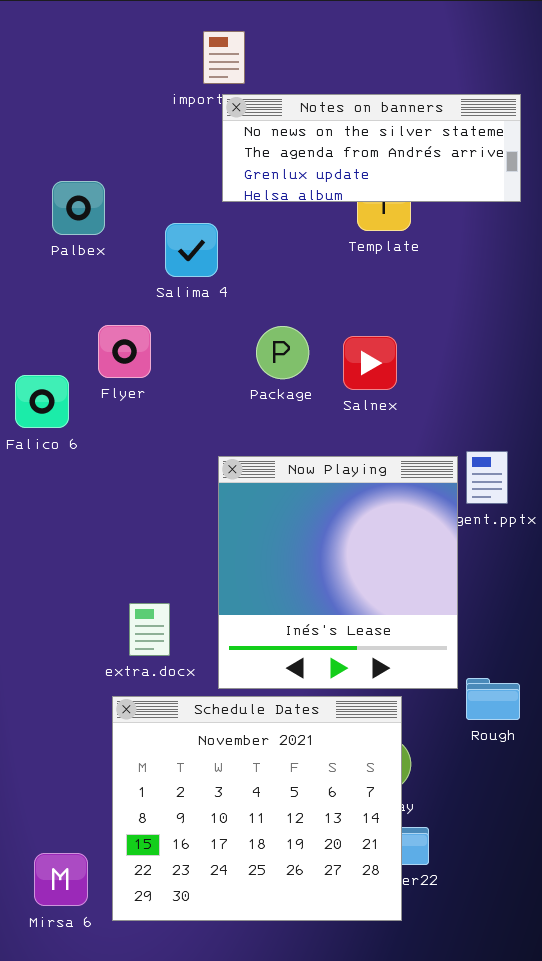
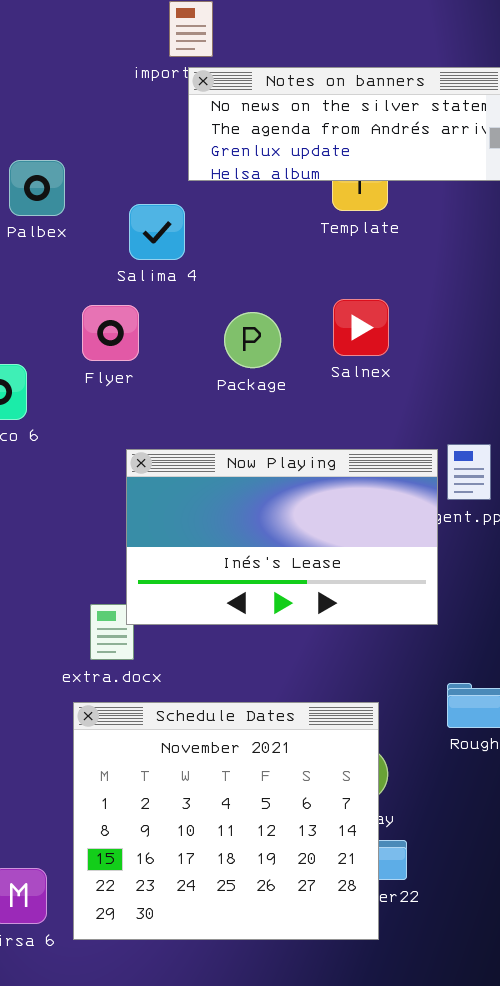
Flyer: [98,325,151,378] -> [82,305,139,361], moved
Salnex: [343,336,397,390] -> [333,299,389,356], moved
Now Playing: [218,456,458,689] -> [126,449,438,625], resized

